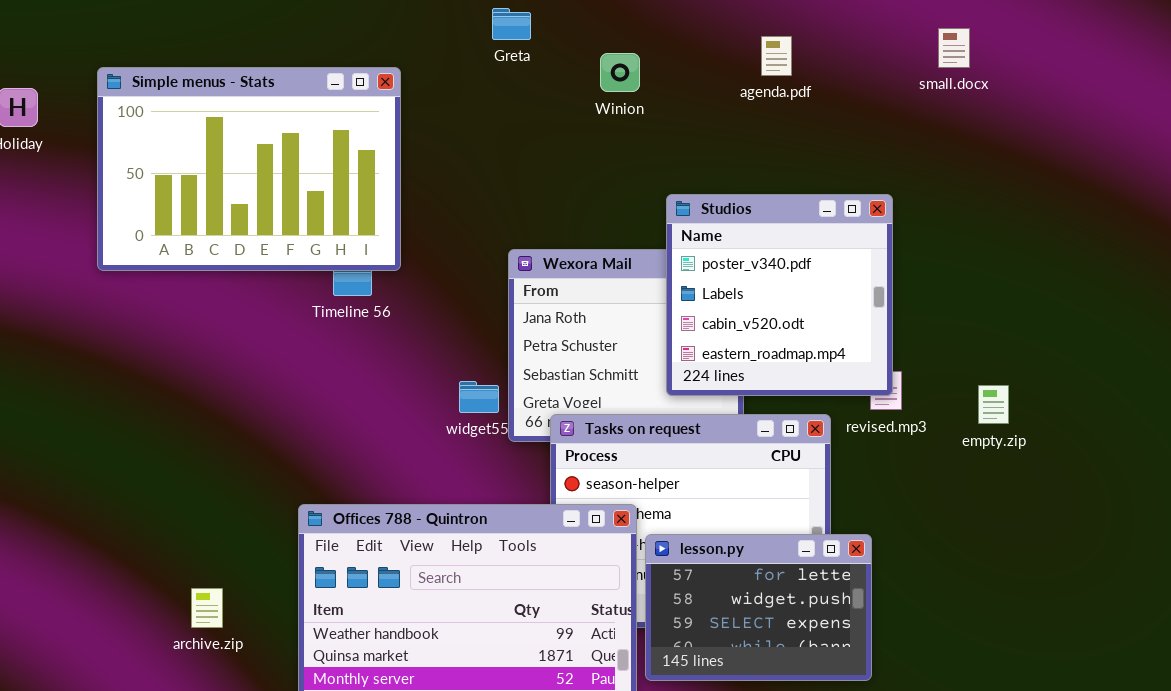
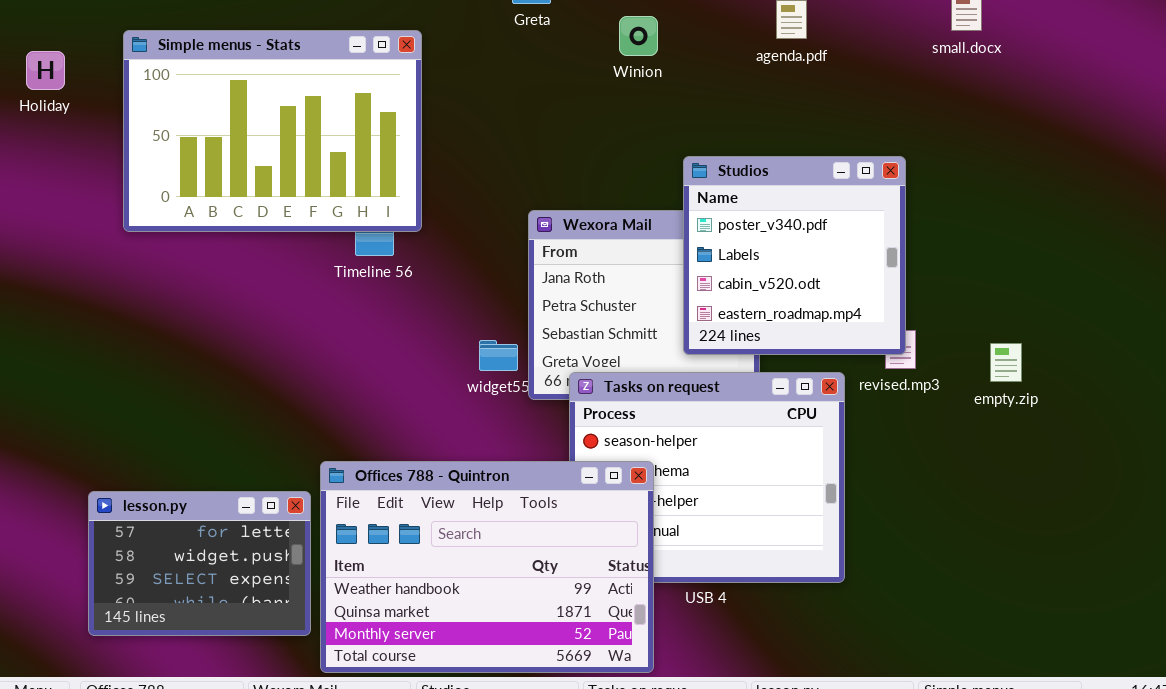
lesson.py: [645,534,872,681] -> [88,491,311,636], moved

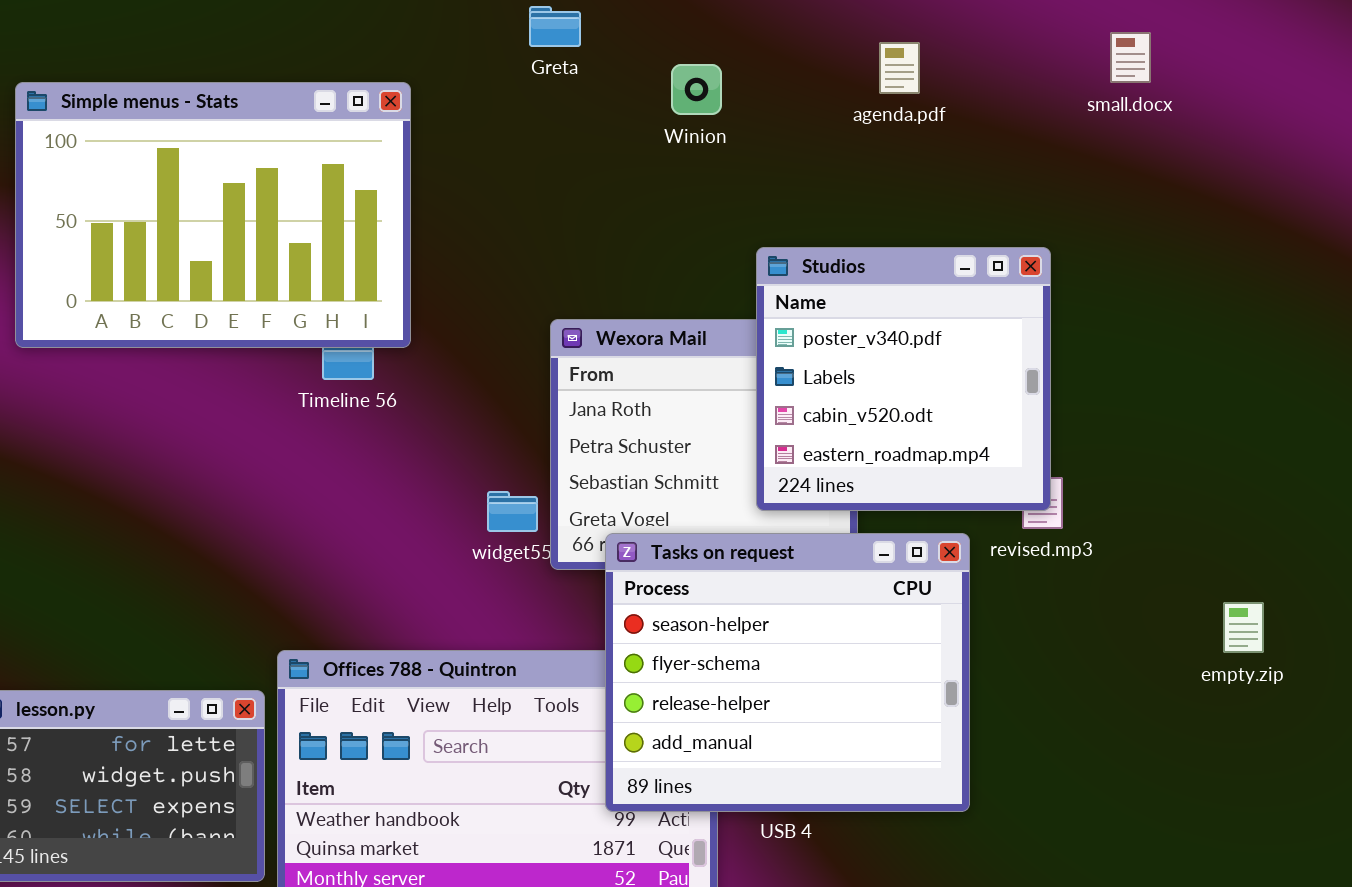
empty.zip: [990,343,1022,382] -> [1223,602,1264,653], moved
Tasks on request: [569,372,845,583] -> [605,533,970,812], raised

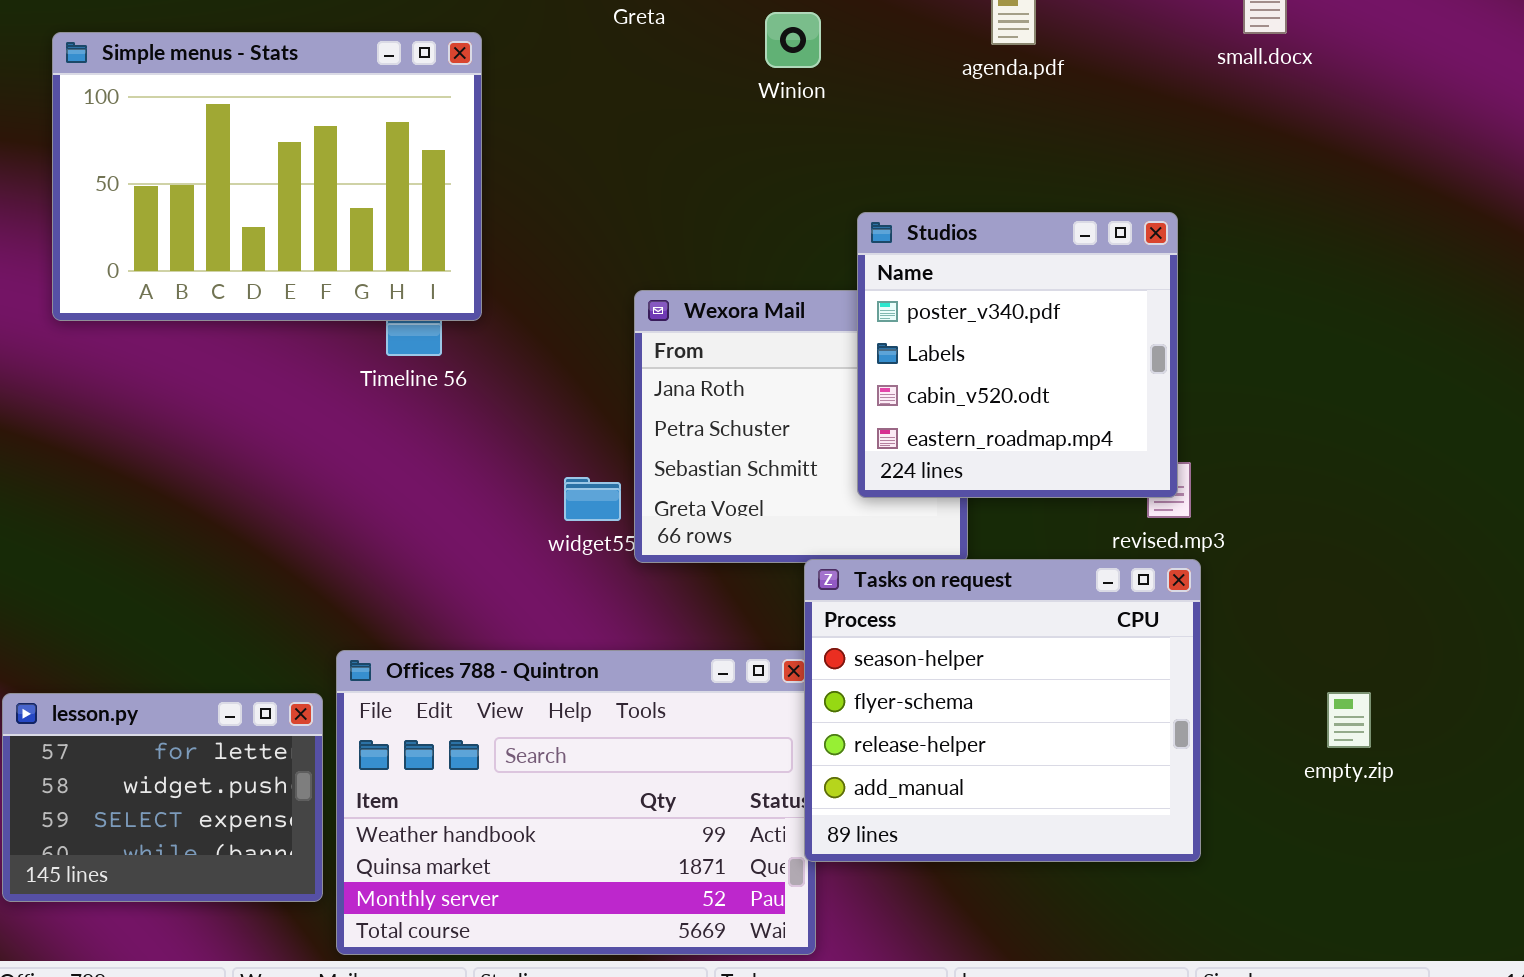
Tasks on request: [605,533,970,812] -> [804,559,1201,862], moved
empty.zip: [1223,602,1264,653] -> [1327,692,1371,748], moved

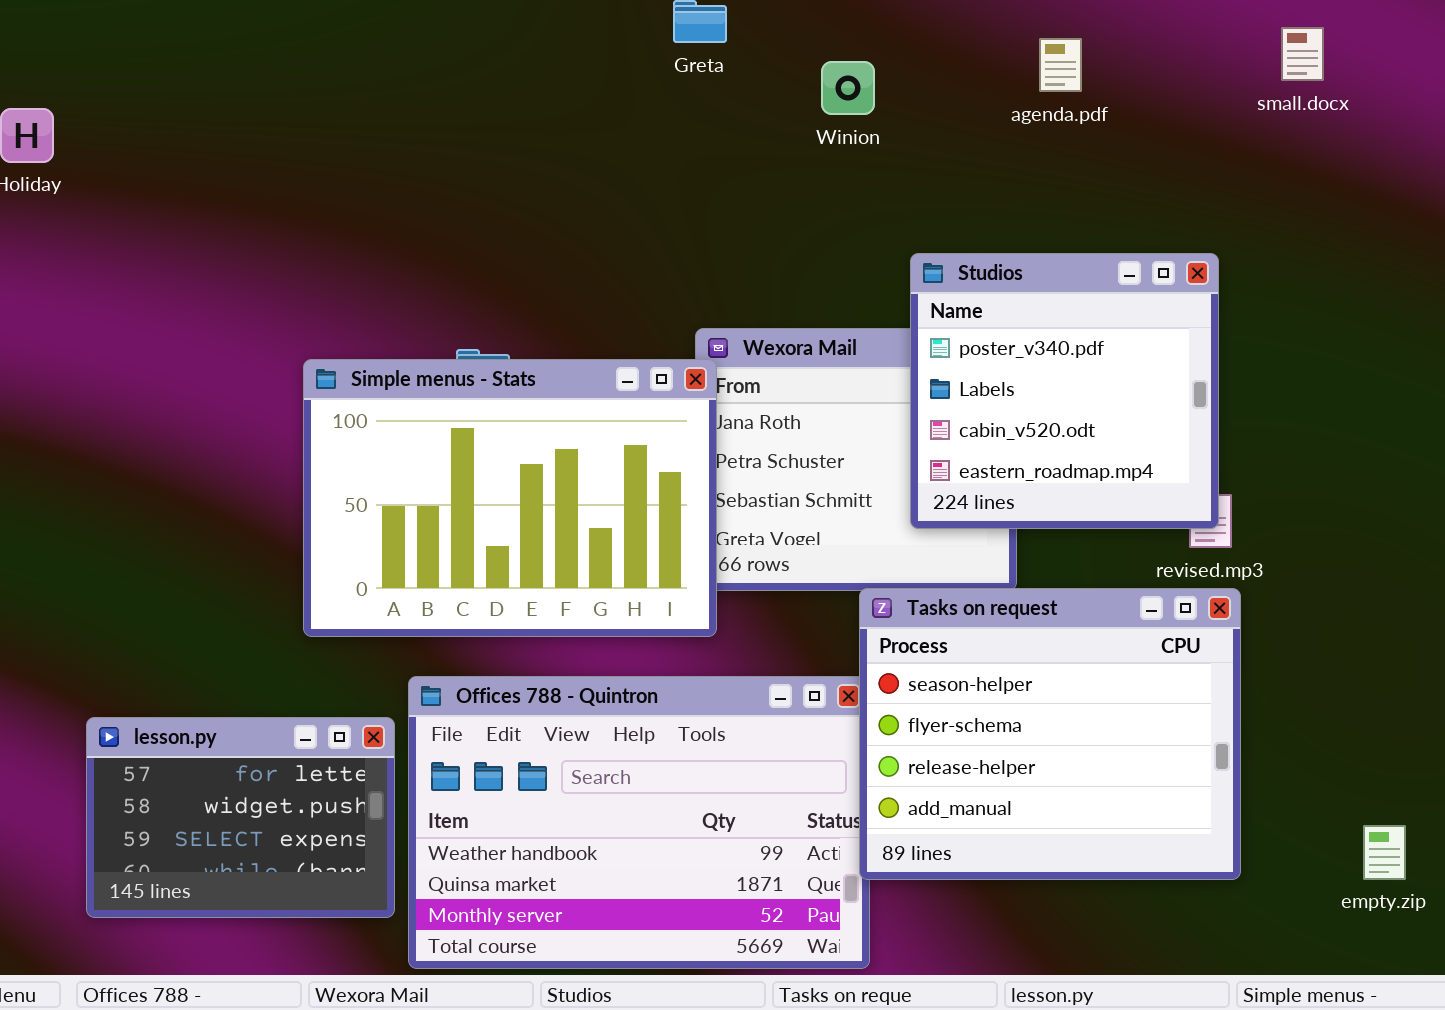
Simple menus - Stats: [52,32,482,321] -> [303,359,717,637], moved
empty.zip: [1327,692,1371,748] -> [1363,825,1406,880], moved

